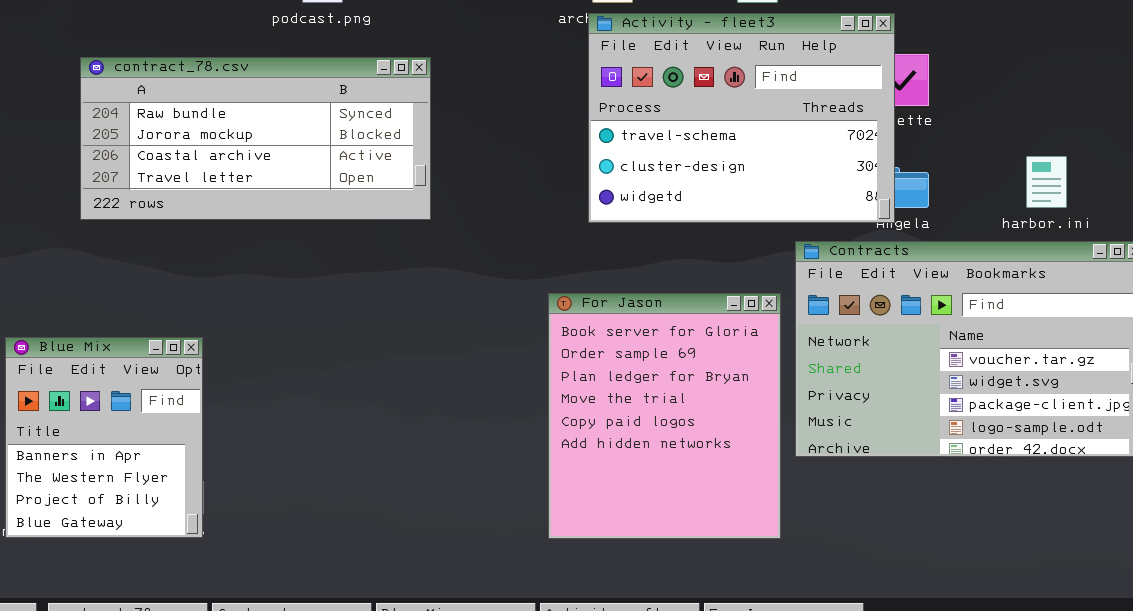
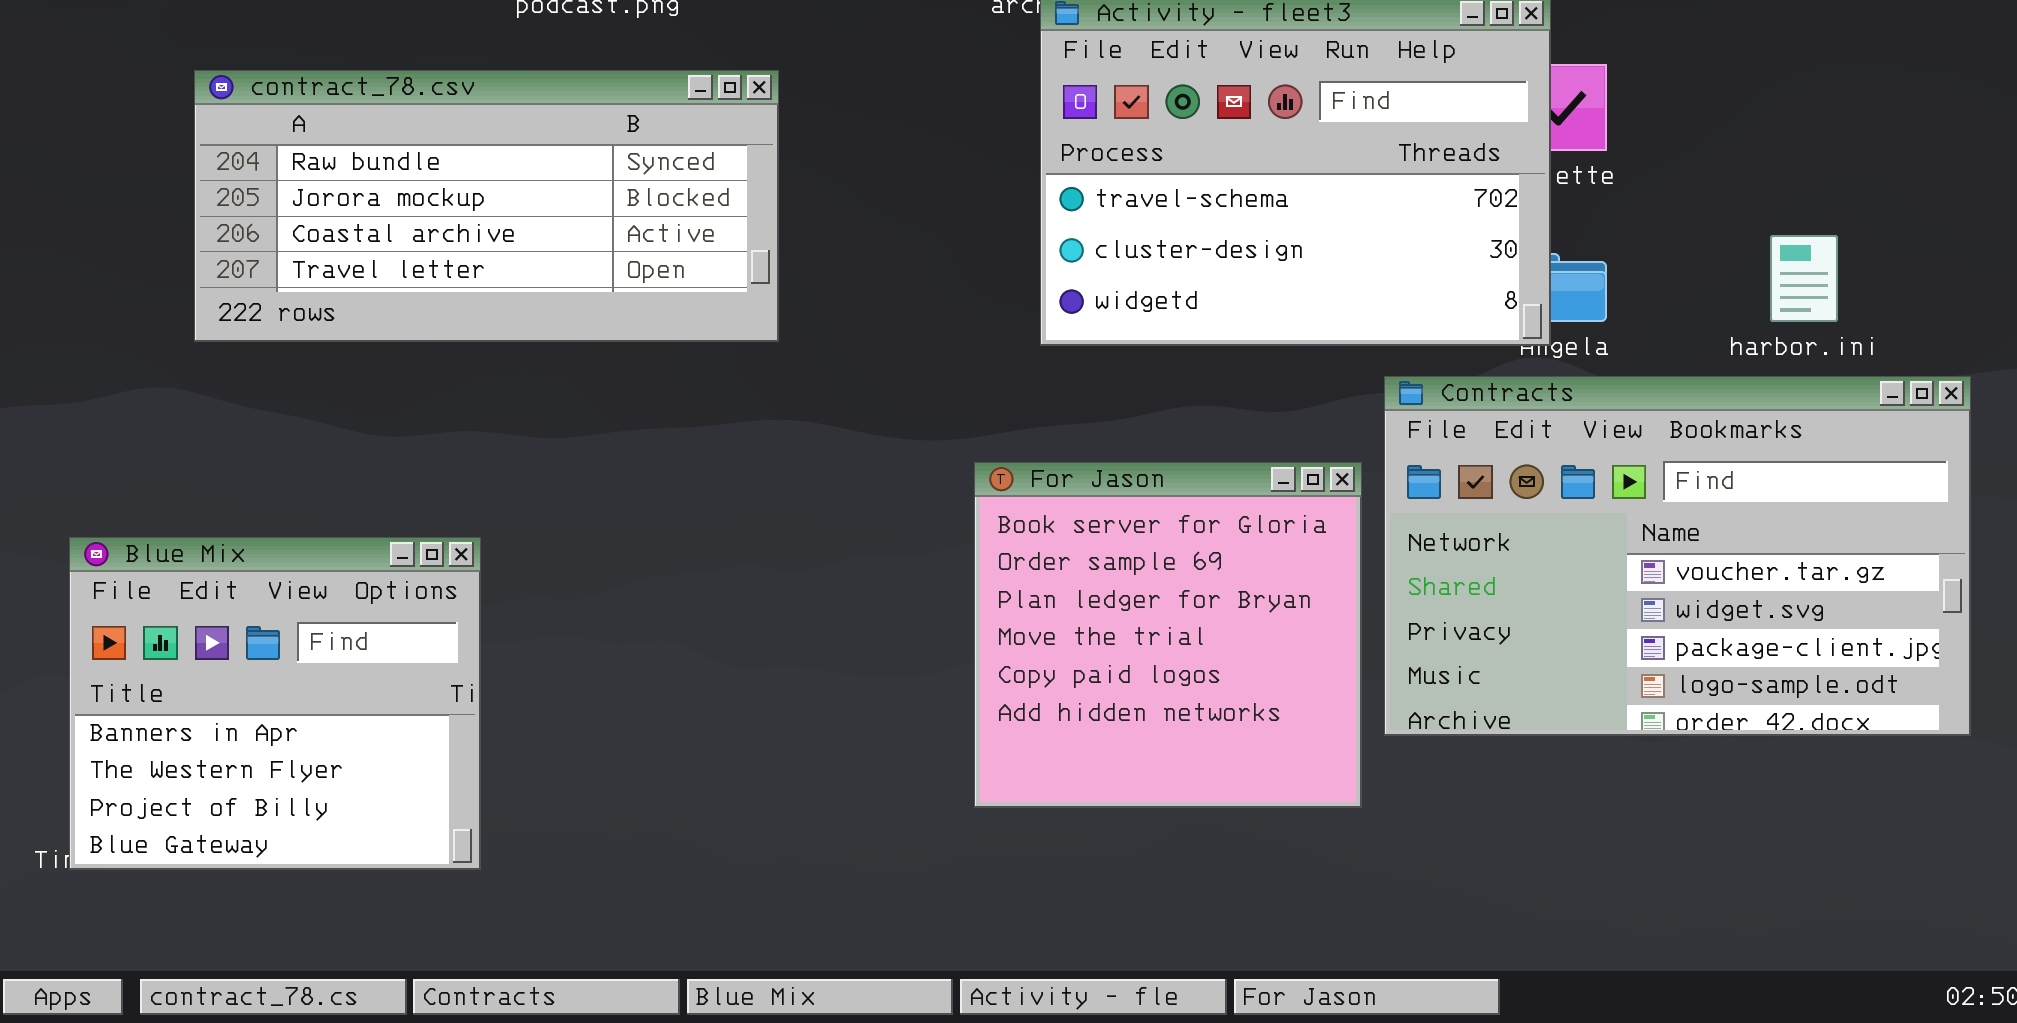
For Jason: [548,293,781,539] -> [974,462,1362,808], resized
Blue Mix: [5,337,203,538] -> [69,537,481,870], resized

